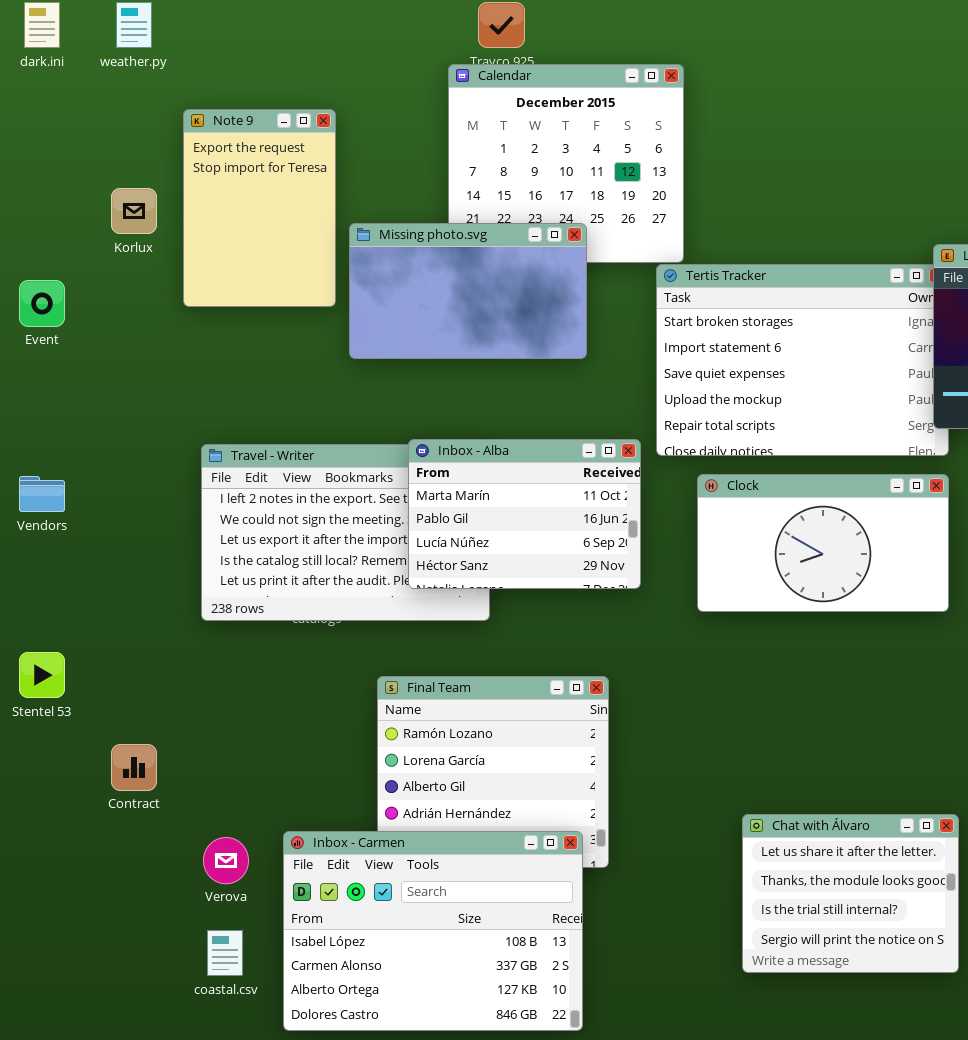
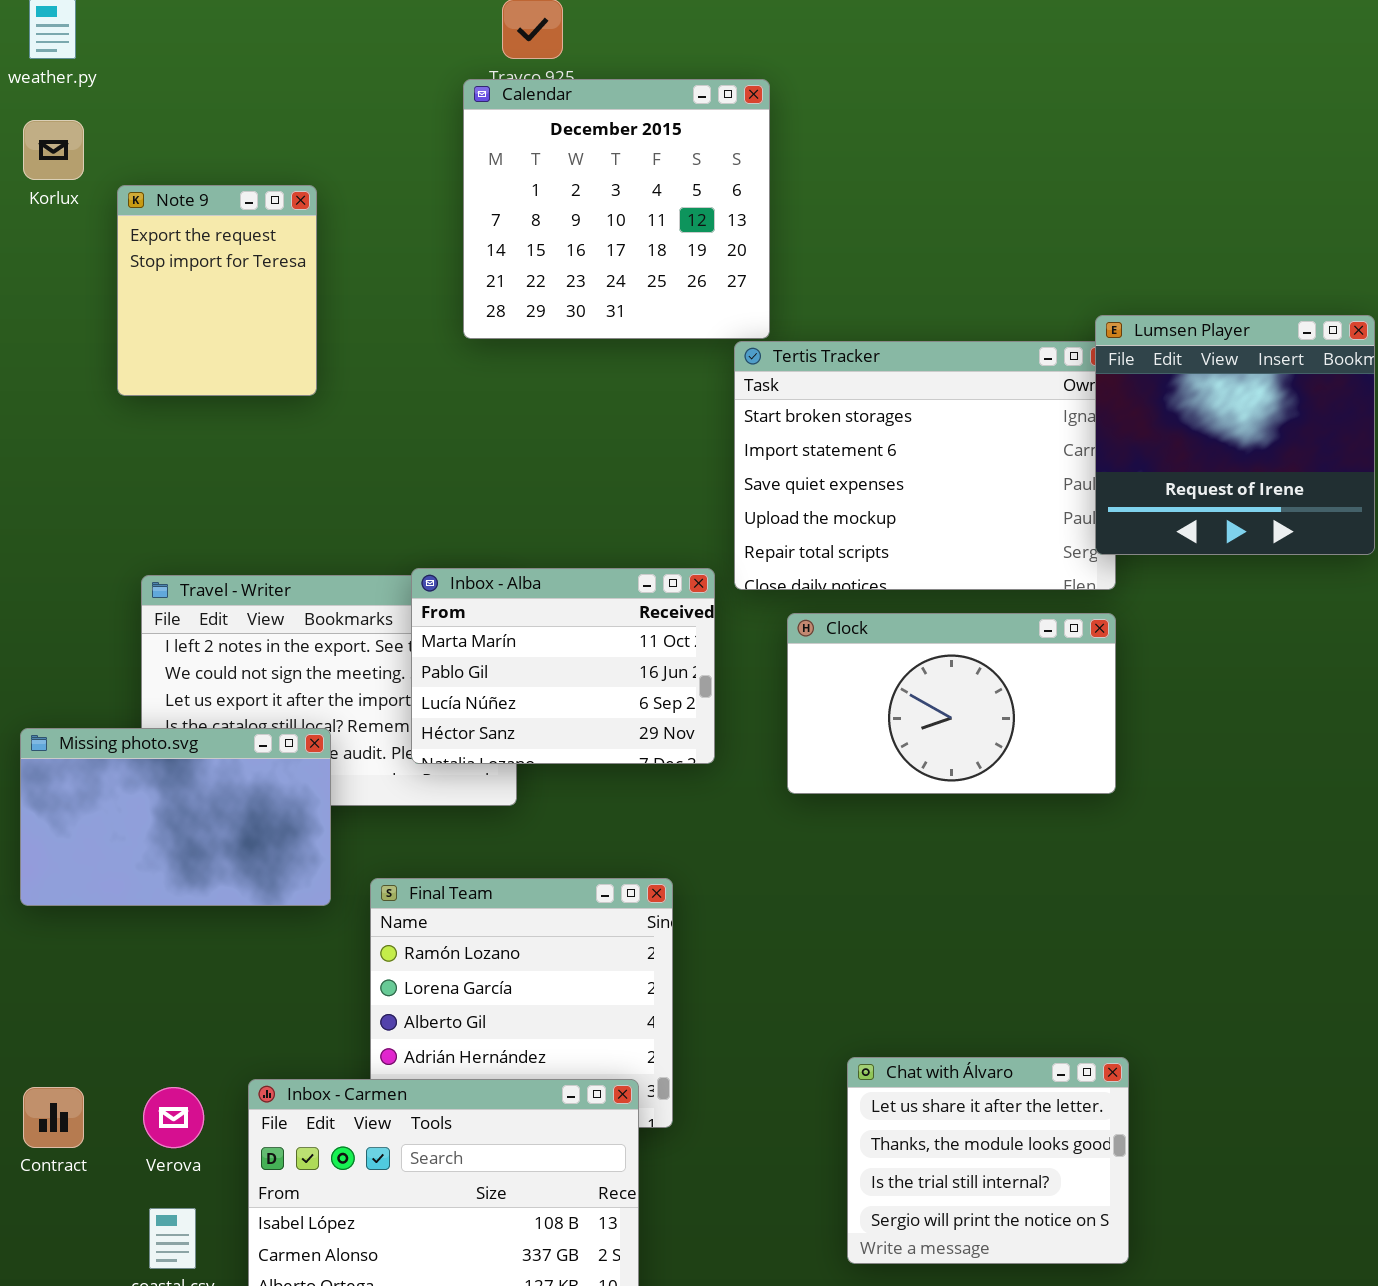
Note 9: [183,109,336,307] -> [117,185,317,396], resized
Korlux: [111,188,157,234] -> [23,120,84,180], moved
Missing photo.svg: [349,223,587,359] -> [20,728,331,906], moved
Contract: [111,744,157,791] -> [23,1087,84,1148], moved

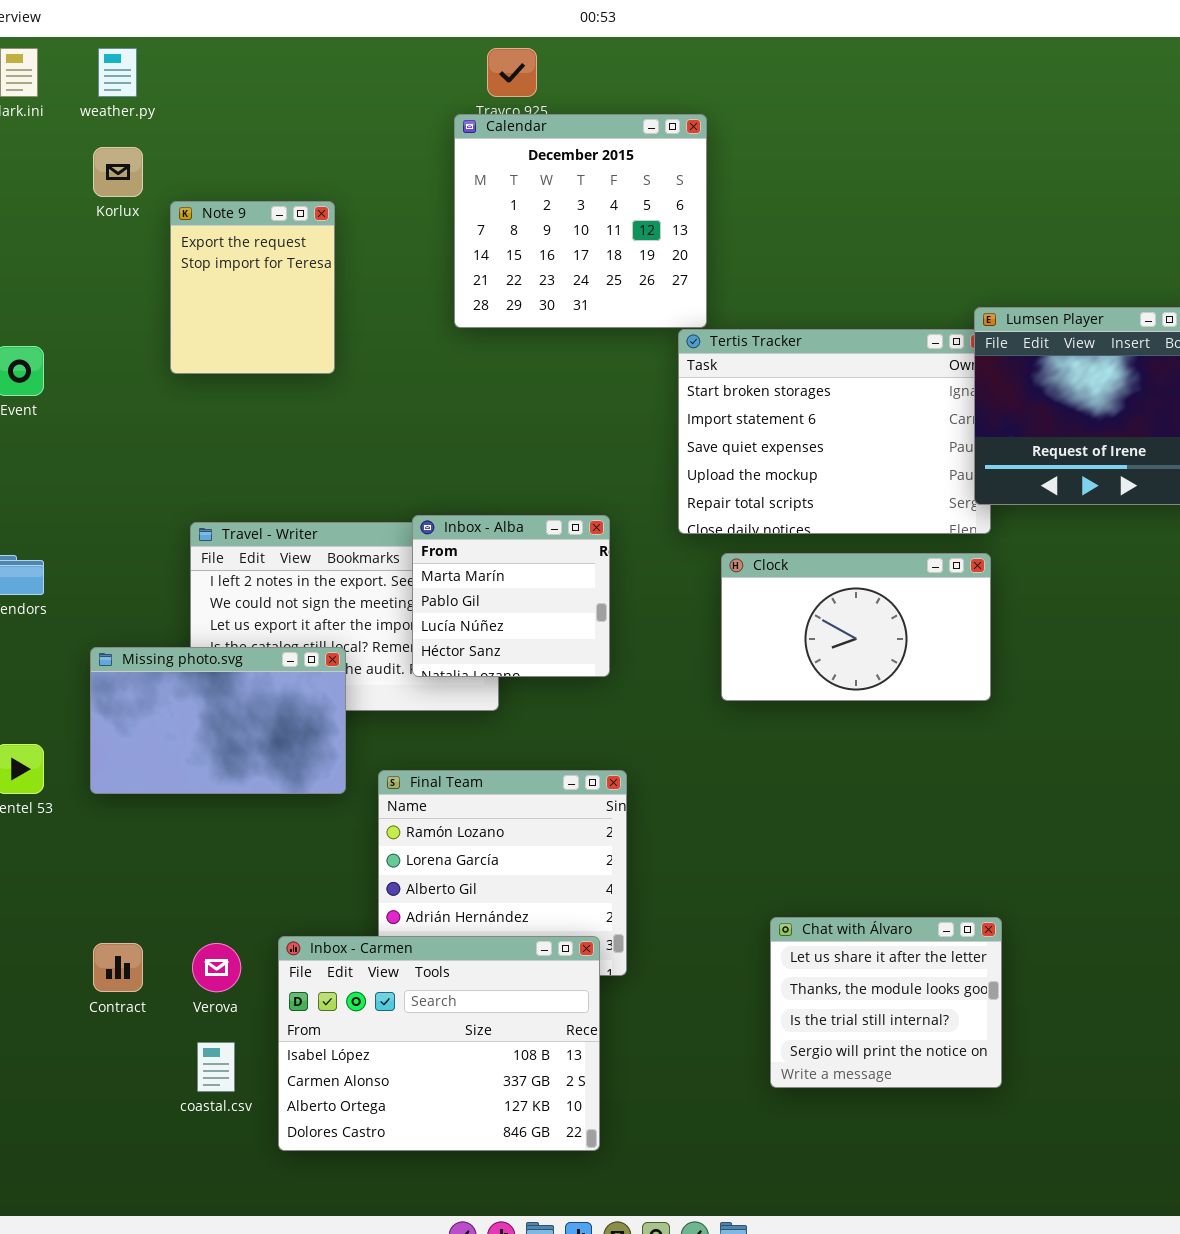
Inbox - Alba: [411,568,715,764] -> [412,515,610,677], resized

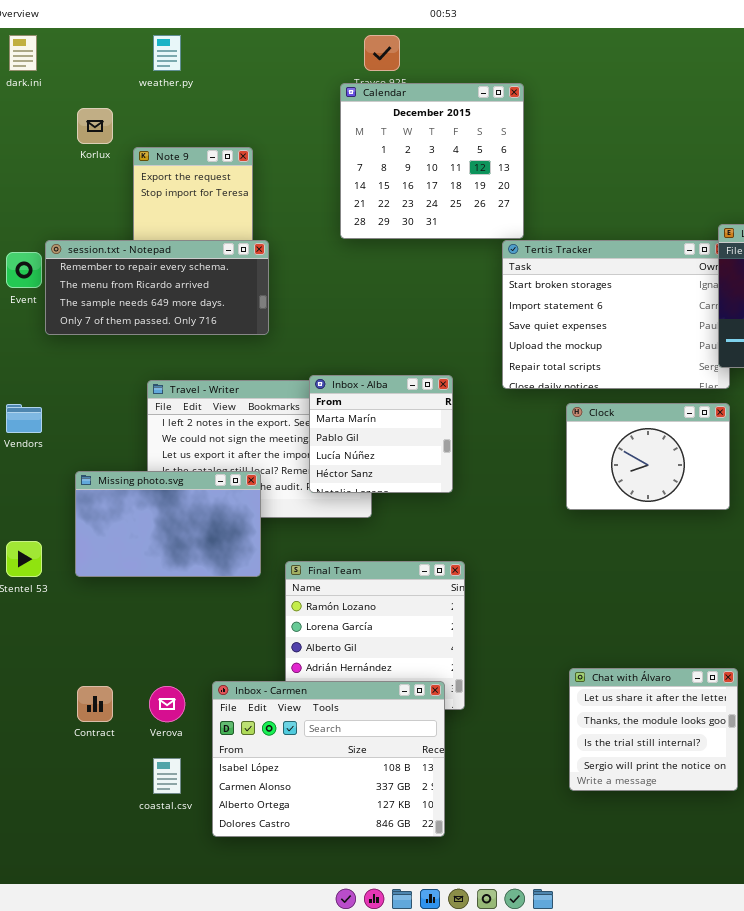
weather.py: [98,48,137,97] -> [153,35,181,71], moved
session.txt - Notepad: none -> [45,240,269,335], opened
Clock: [721,553,991,701] -> [566,403,730,510], resized

